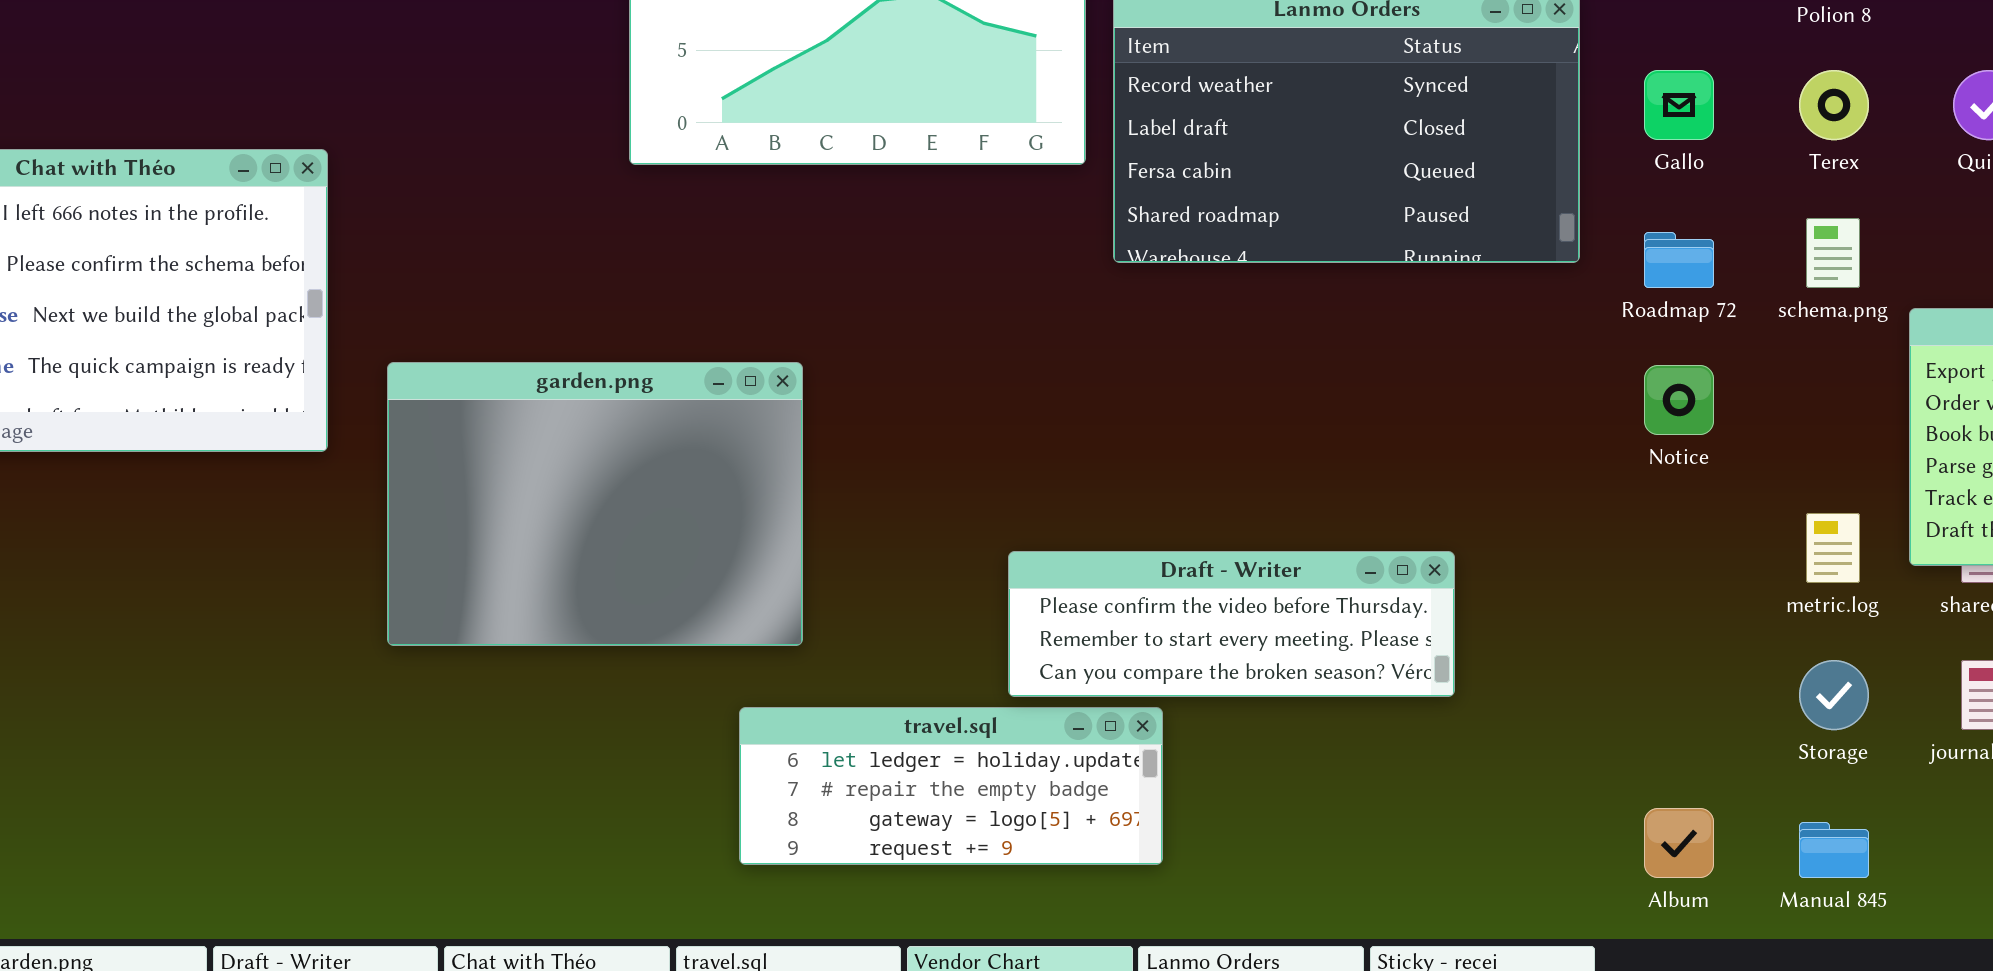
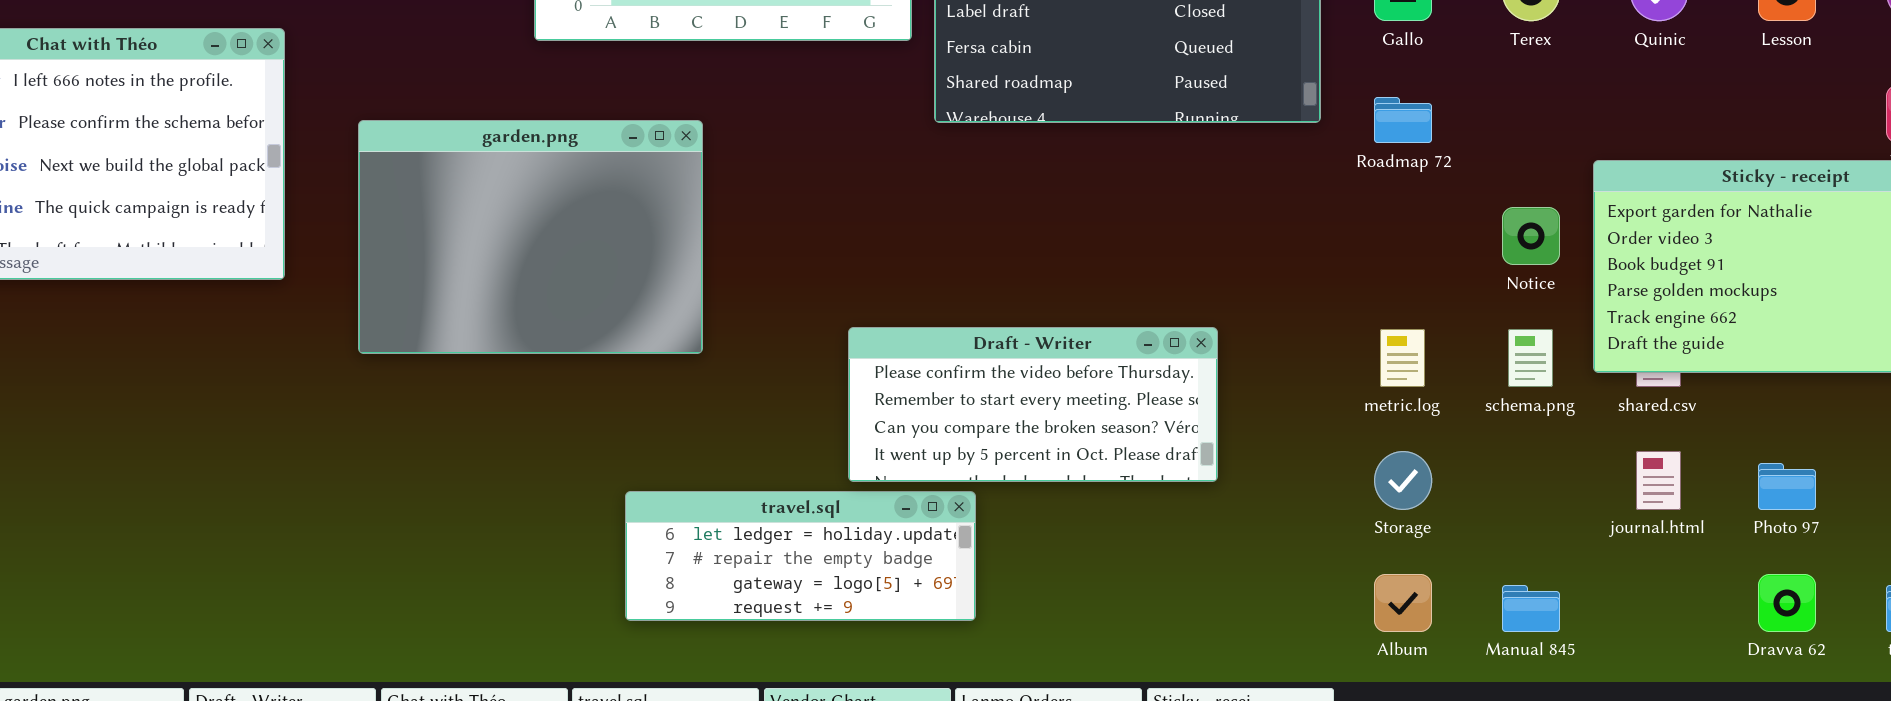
schema.png: [1806,218,1860,288] -> [1508,329,1553,387], moved
garden.png: [387,362,803,646] -> [358,120,703,354], moved
Notice: [1644,365,1714,435] -> [1502,207,1560,265], moved
metric.log: [1806,513,1860,583] -> [1380,329,1425,387], moved
Draft - Writer: [1008,551,1455,697] -> [848,327,1218,482], resized
Storage: [1799,660,1869,730] -> [1374,451,1432,510], moved

